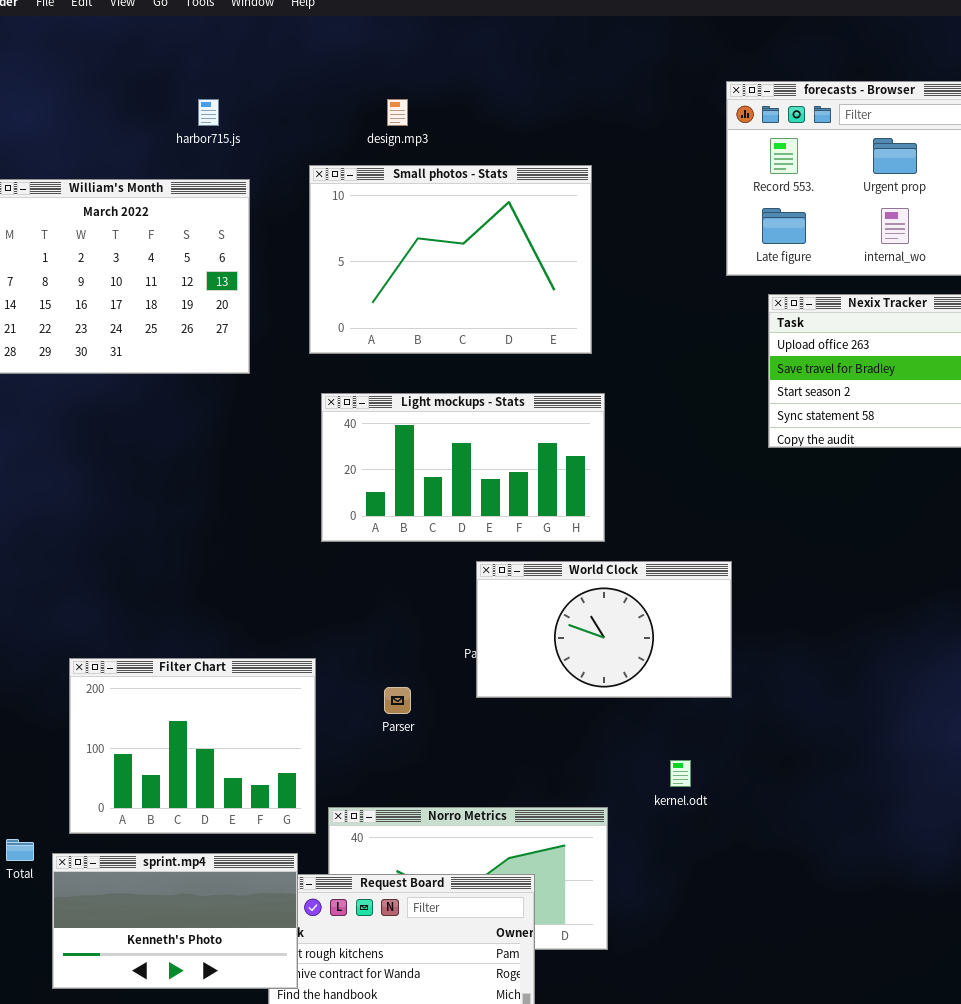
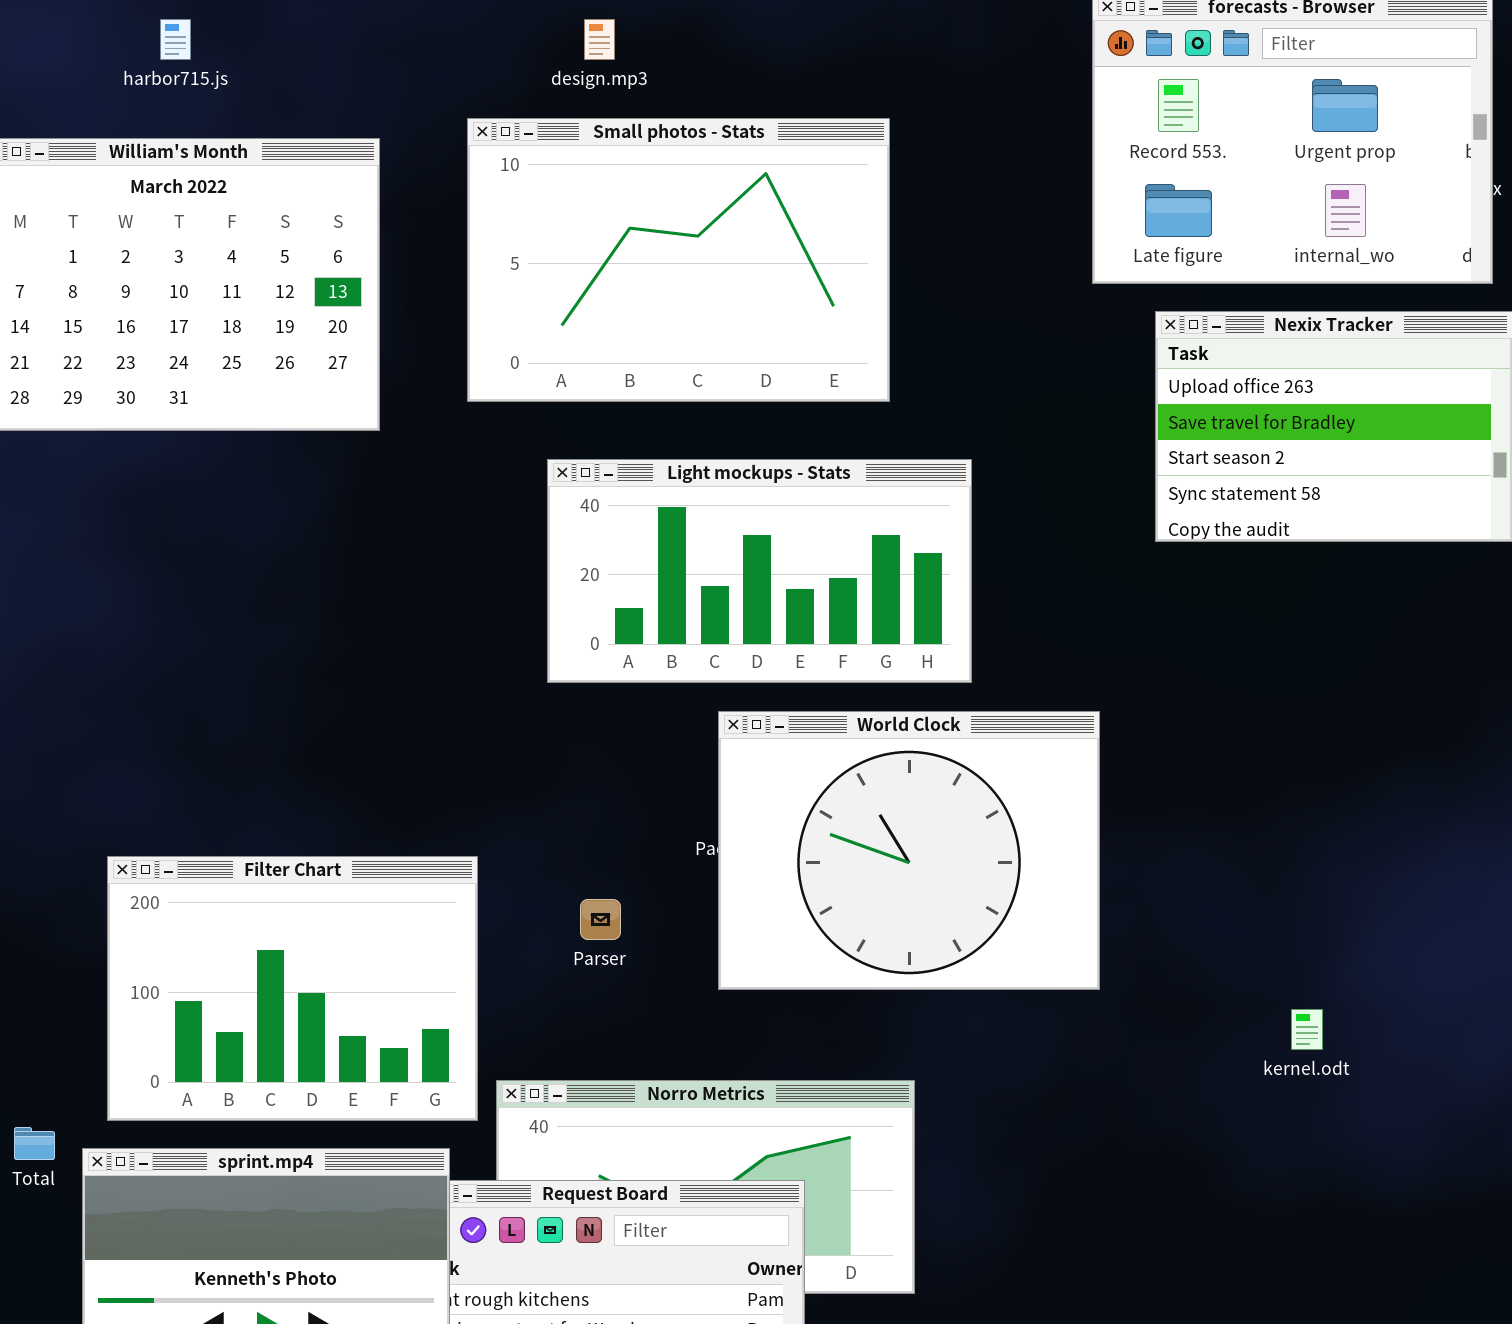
harbor715.js: [198,99,219,126] -> [160,19,191,60], moved
Light mockups - Stats: [321,393,605,542] -> [547,459,972,683], moved
World Clock: [476,561,732,698] -> [718,711,1100,990], resized
kernel.odt: [670,760,691,787] -> [1291,1009,1323,1050], moved

